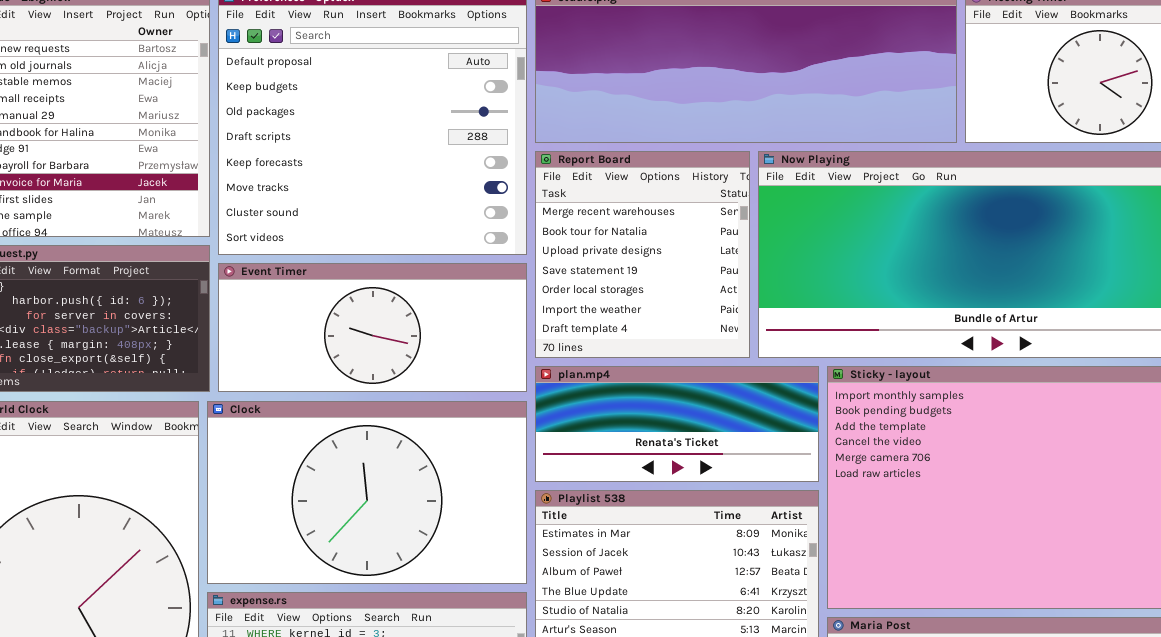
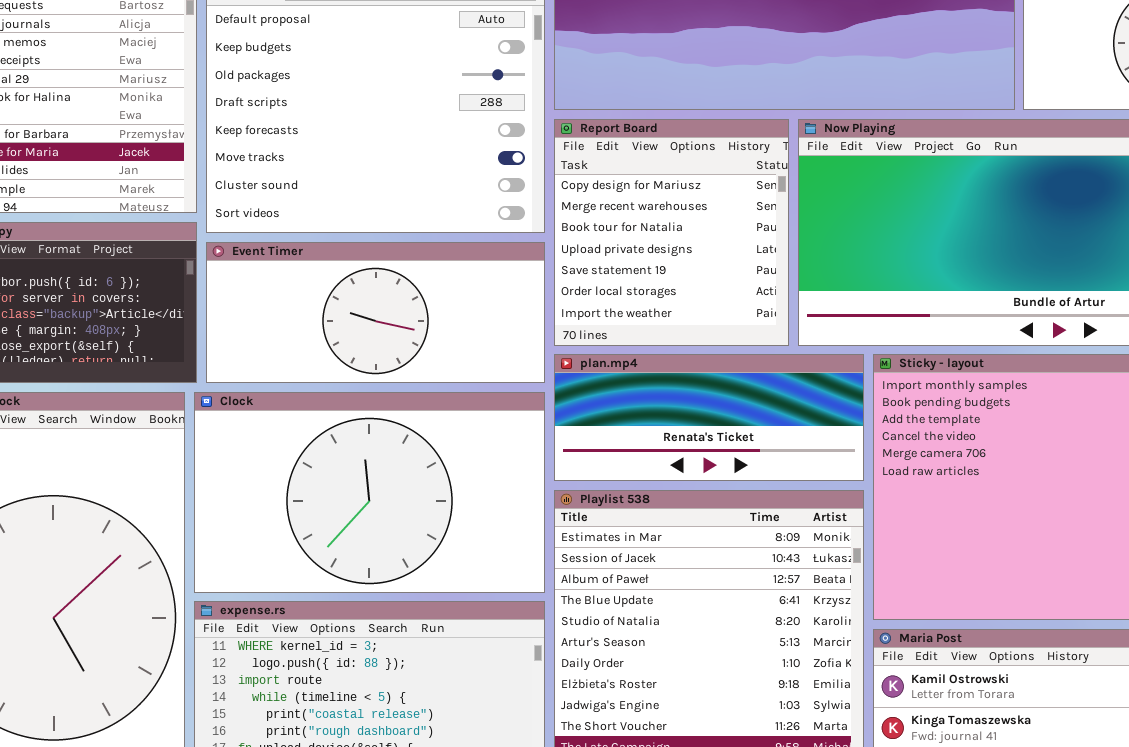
Report Board: [535,151,750,358] -> [554,119,789,346], scrolled up 1 row

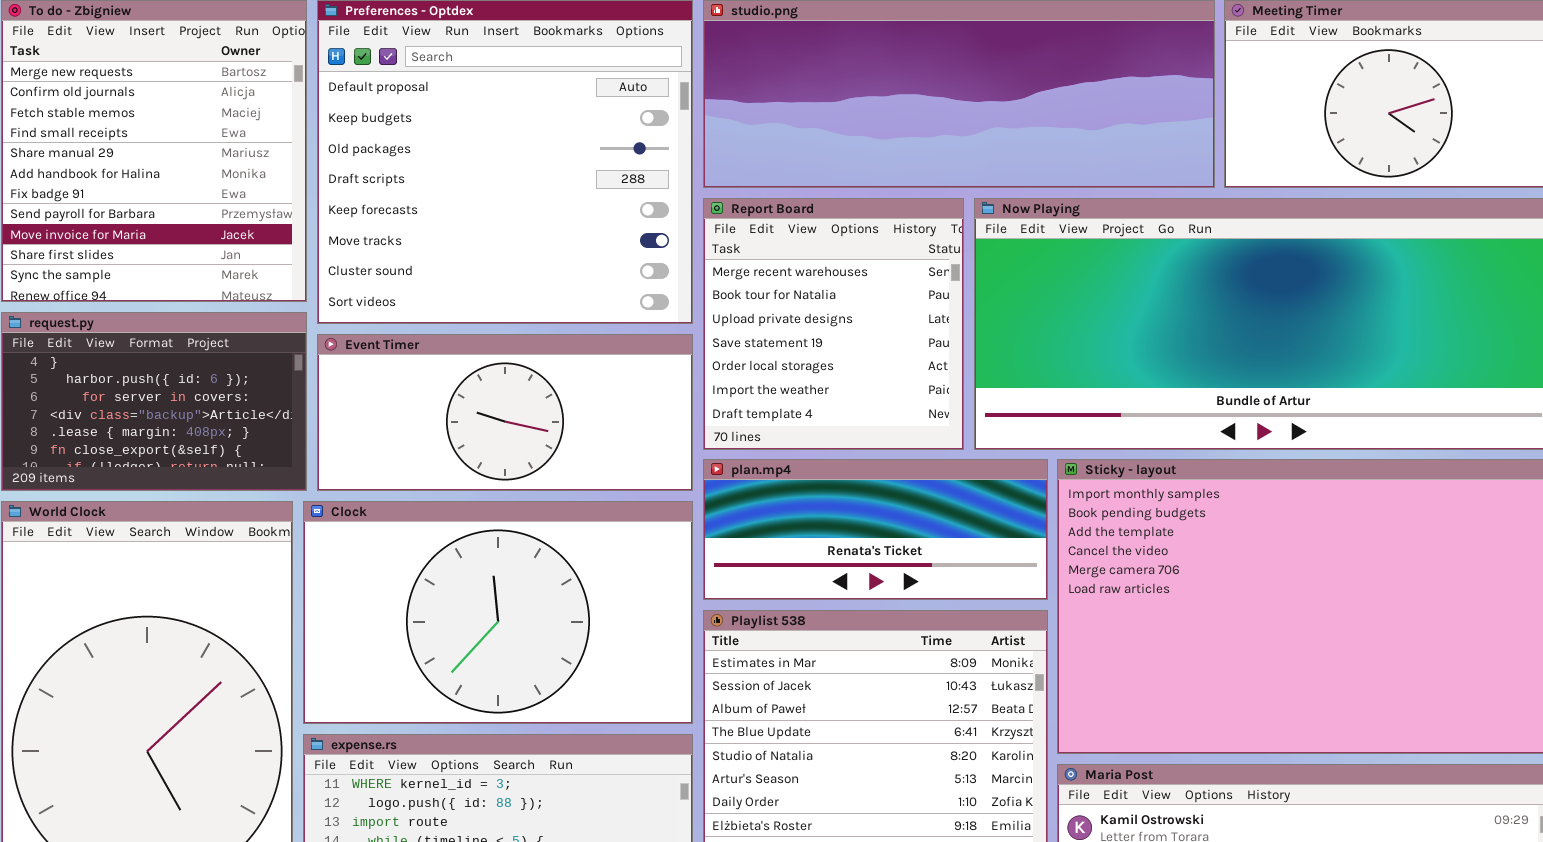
Report Board: [554,119,789,346] -> [703,198,964,450], scrolled down 1 row

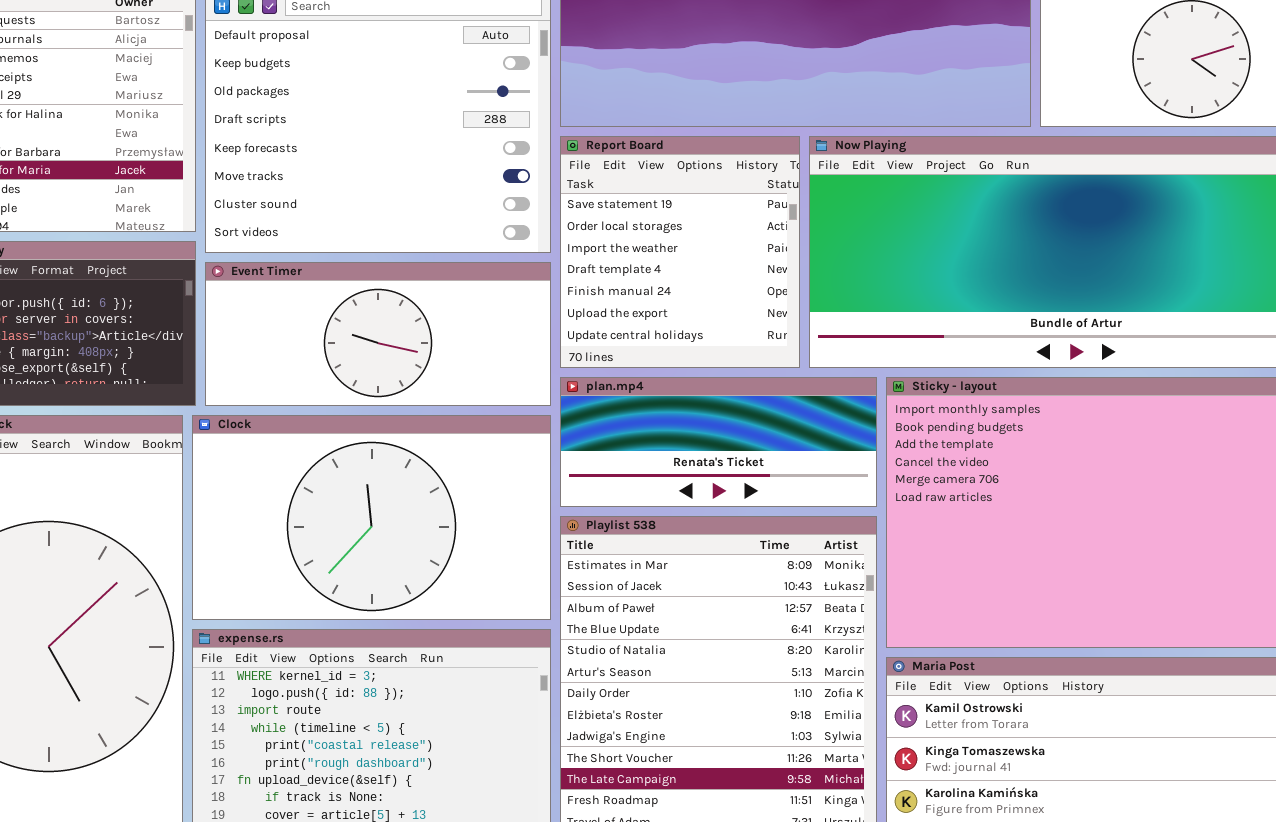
Report Board: [703,198,964,450] -> [560,136,800,368], scrolled down 3 rows

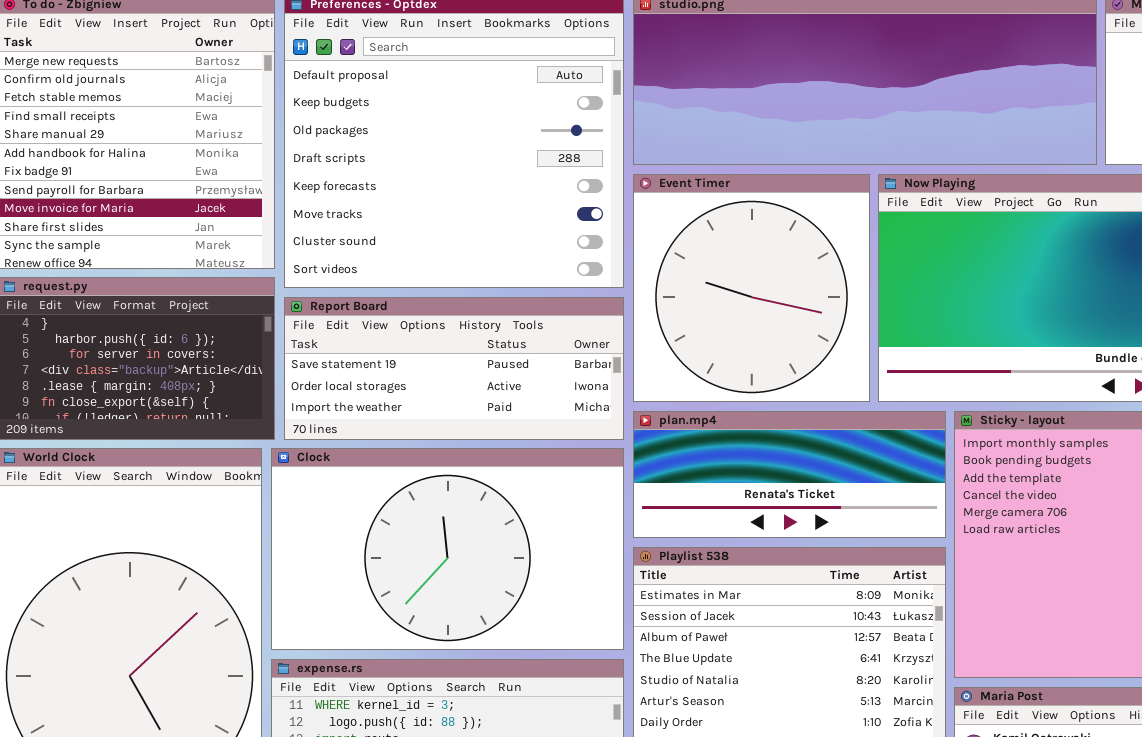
Report Board: [560,136,800,368] -> [284,297,624,440], moved, resized
Event Timer: [205,262,551,406] -> [633,174,870,402], moved, resized

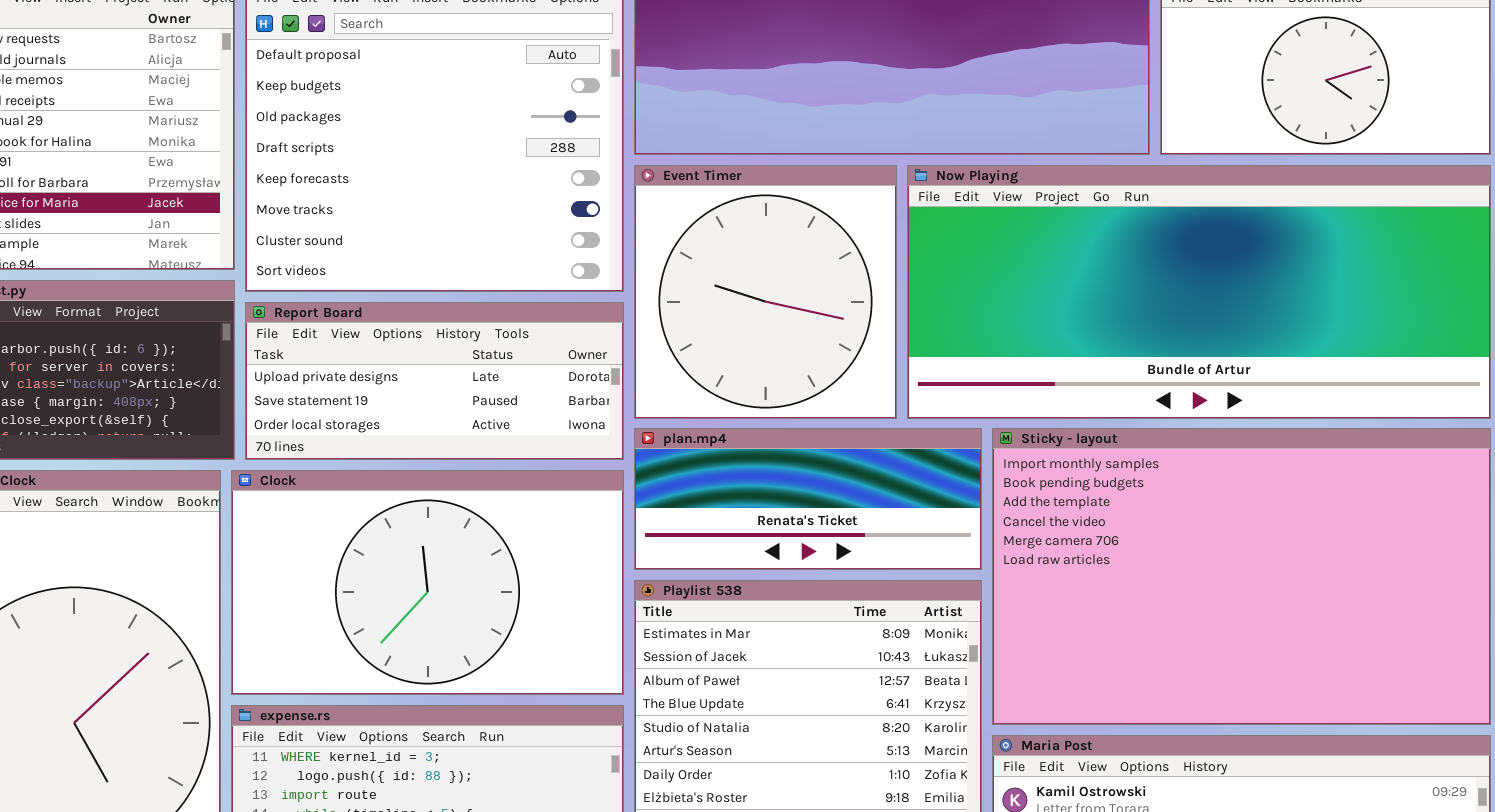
Report Board: [284,297,624,440] -> [245,302,624,460], scrolled up 1 row

